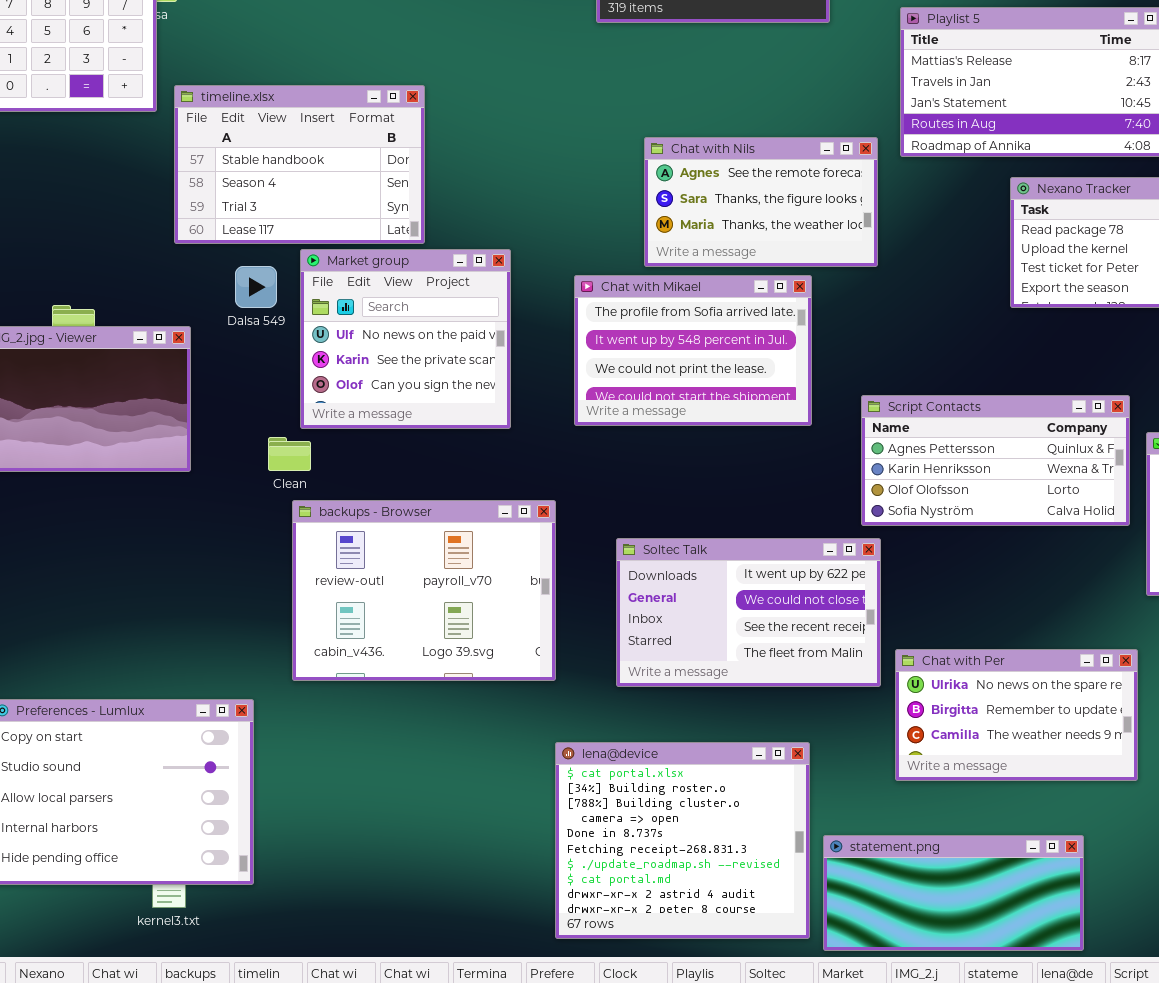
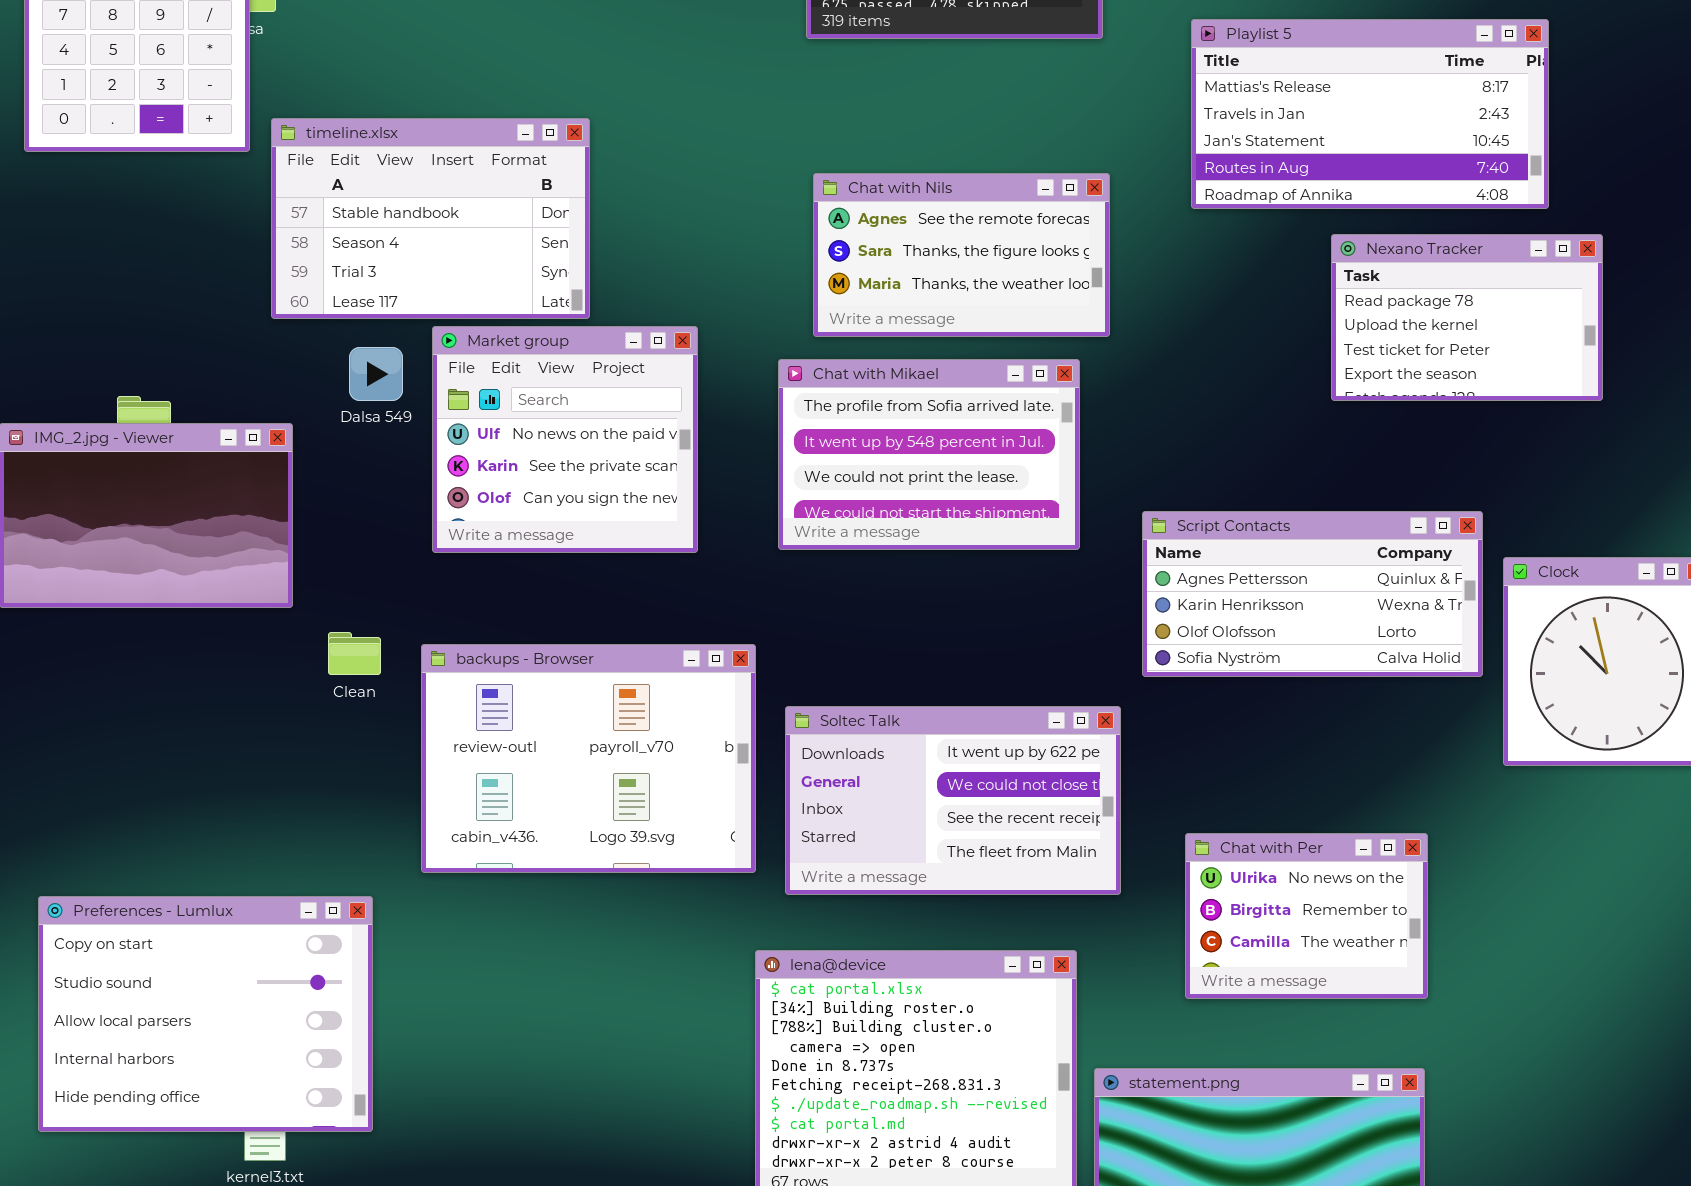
Chat with Nils: [644,137,878,267] -> [813,173,1110,337], moved
Clean: [268,437,311,471] -> [328,632,381,675], moved
Soltec Talk: [616,538,881,687] -> [785,706,1121,895], moved
Chat with Per: [895,649,1138,781] -> [1185,833,1428,999], resized

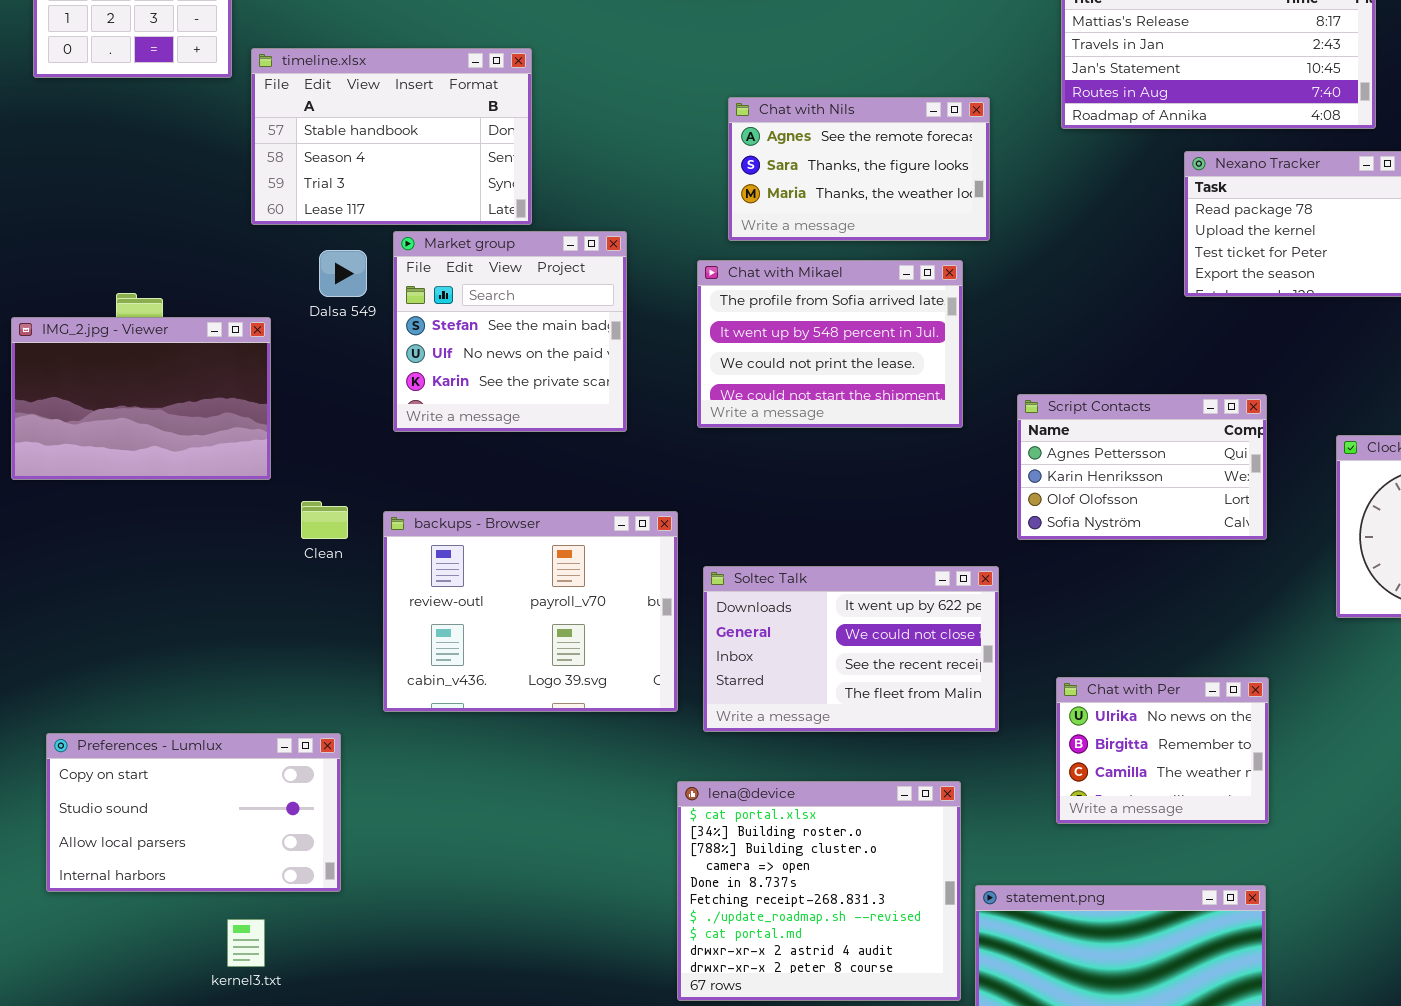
Market group: [432,326,698,553] -> [393,231,627,432], scrolled up 1 row
Script Contacts: [1142,511,1483,677] -> [1017,394,1267,540], resized
Preferences - Lumlux: [38,896,373,1132] -> [46,733,341,892], resized

